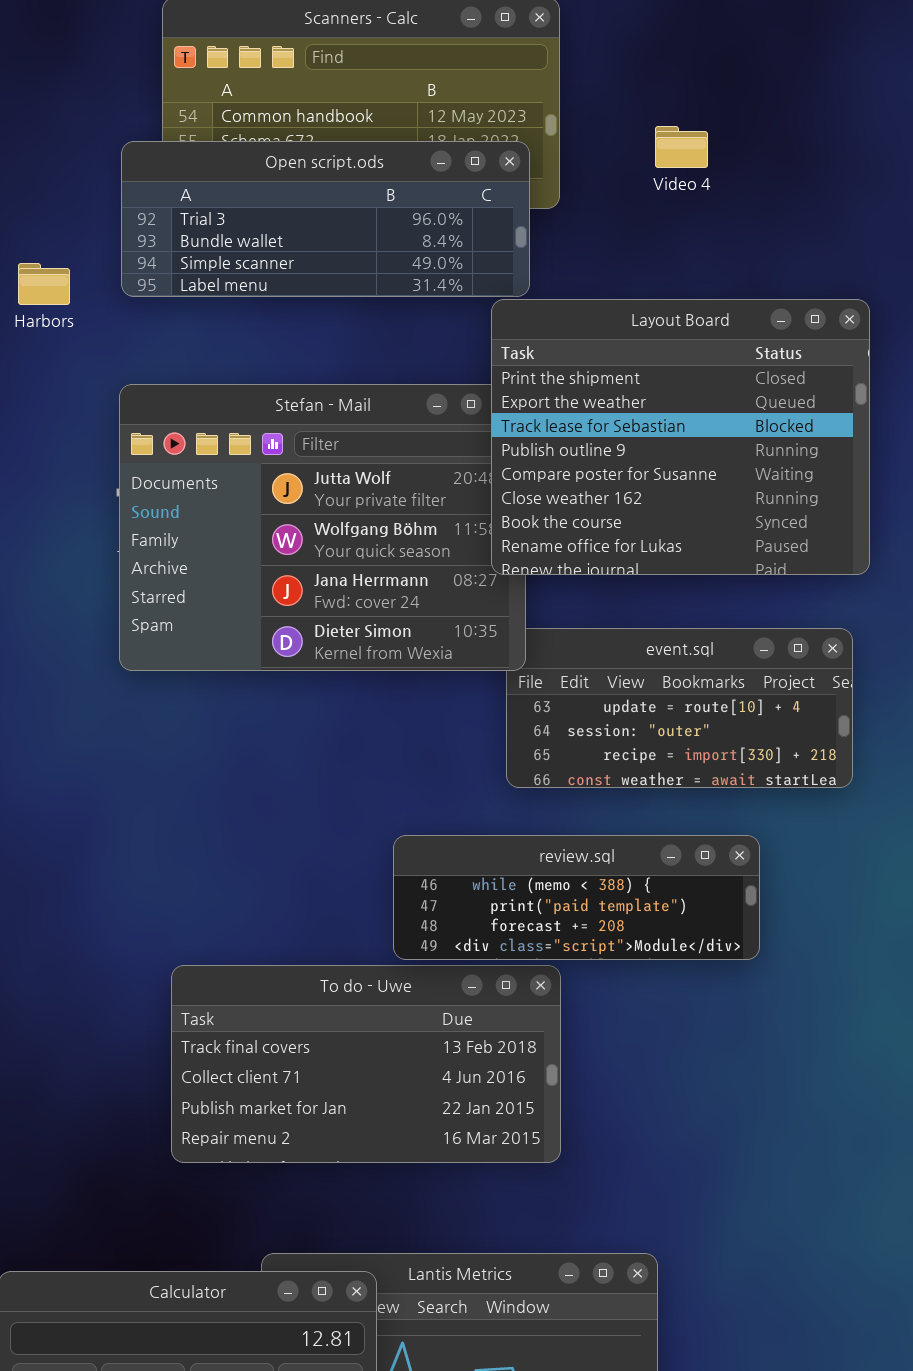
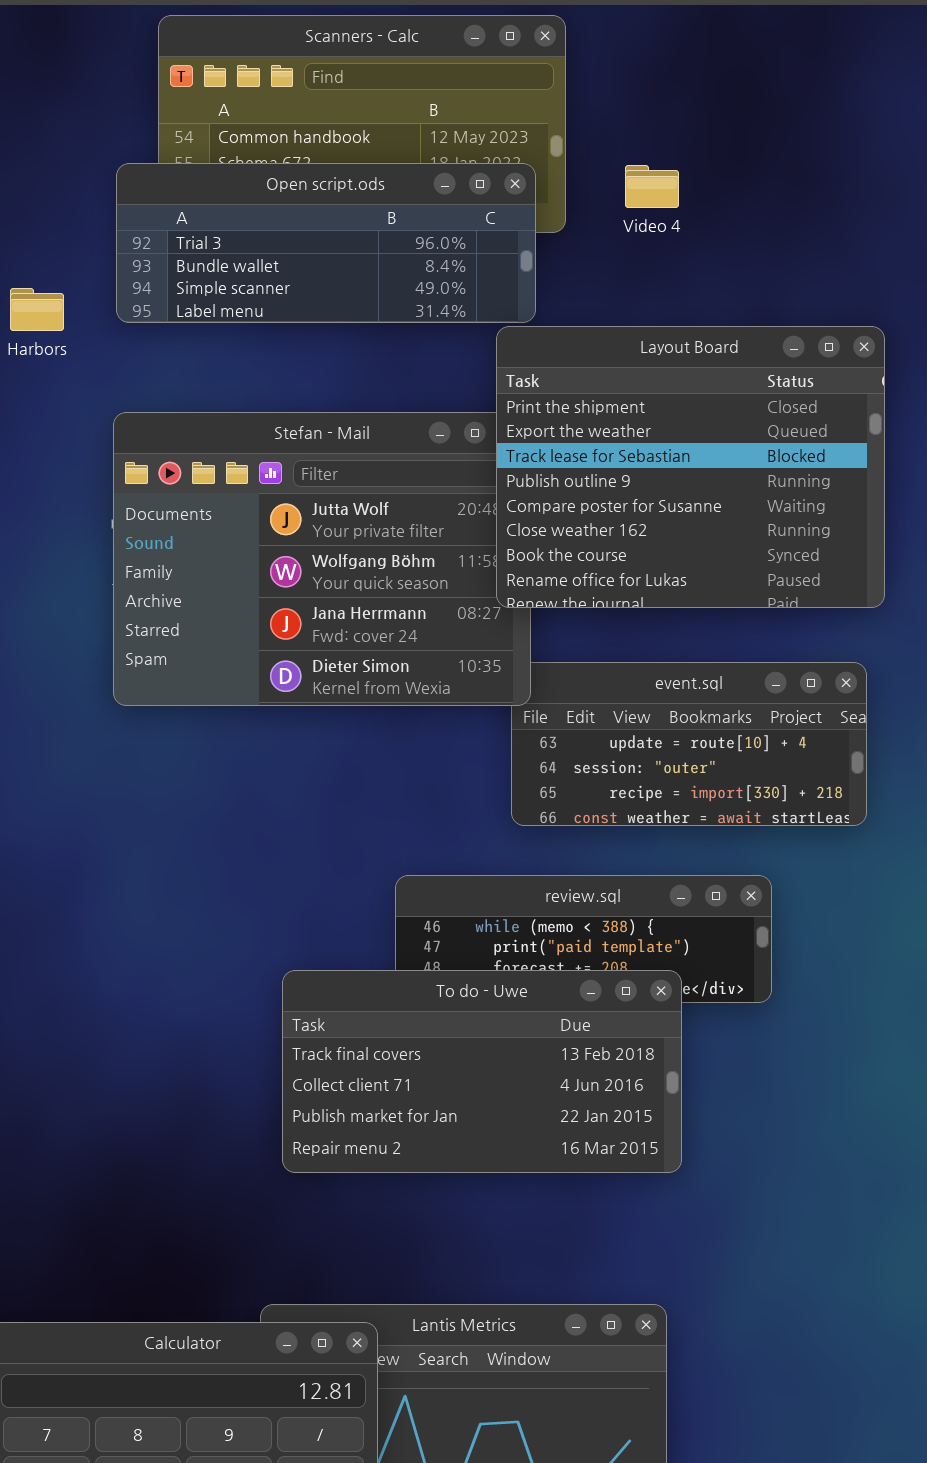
Video 4: [655,126,708,168] -> [625,165,679,208], moved
To do - Uwe: [171,965,561,1163] -> [282,970,682,1173], moved

